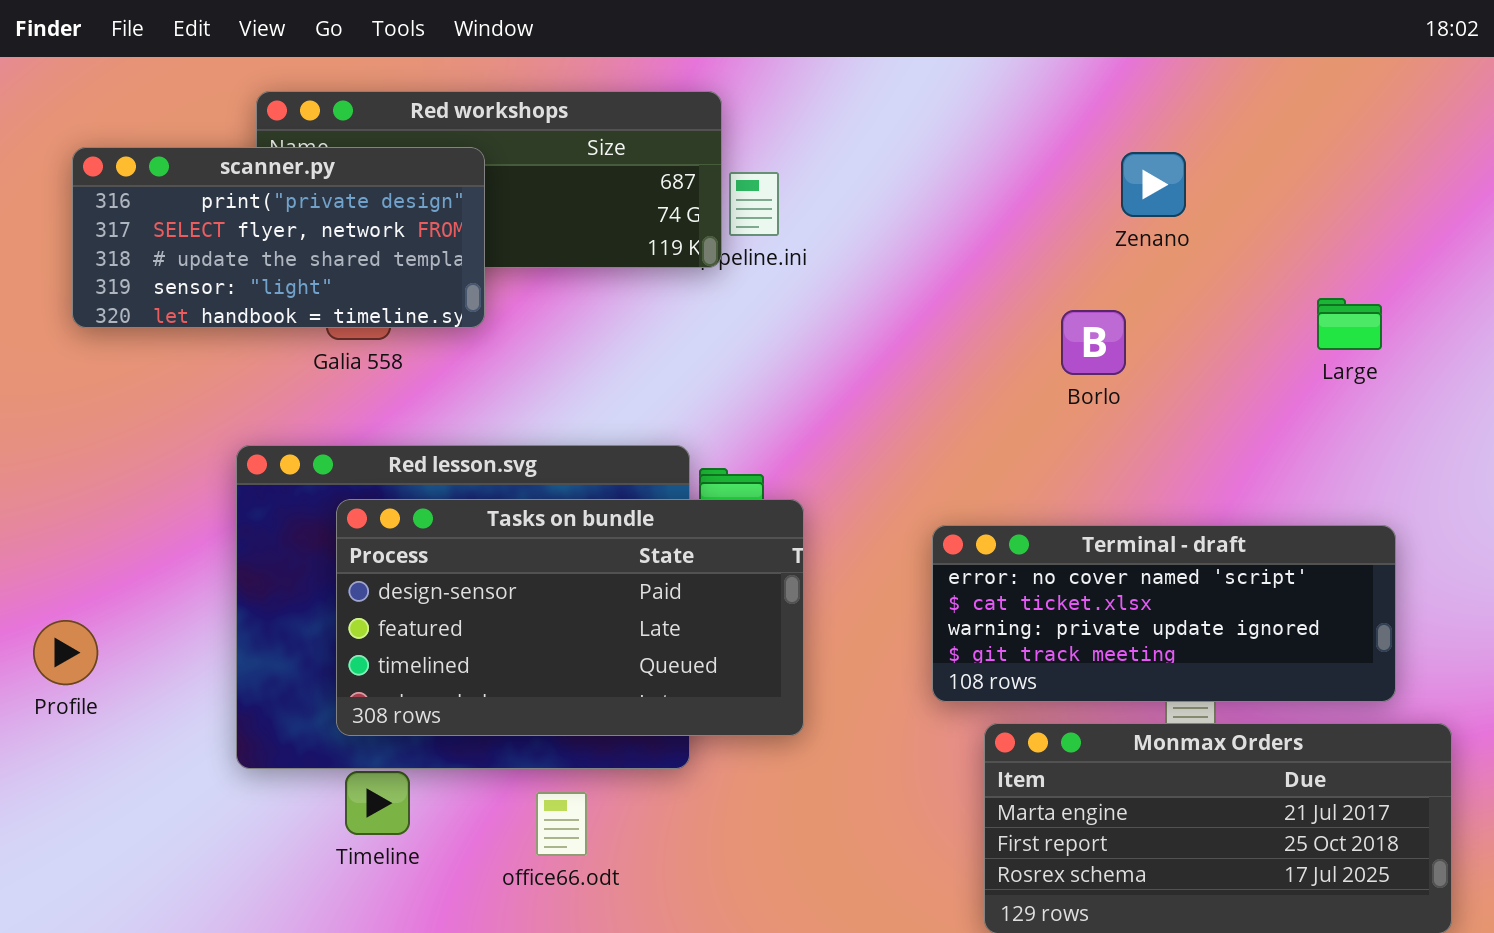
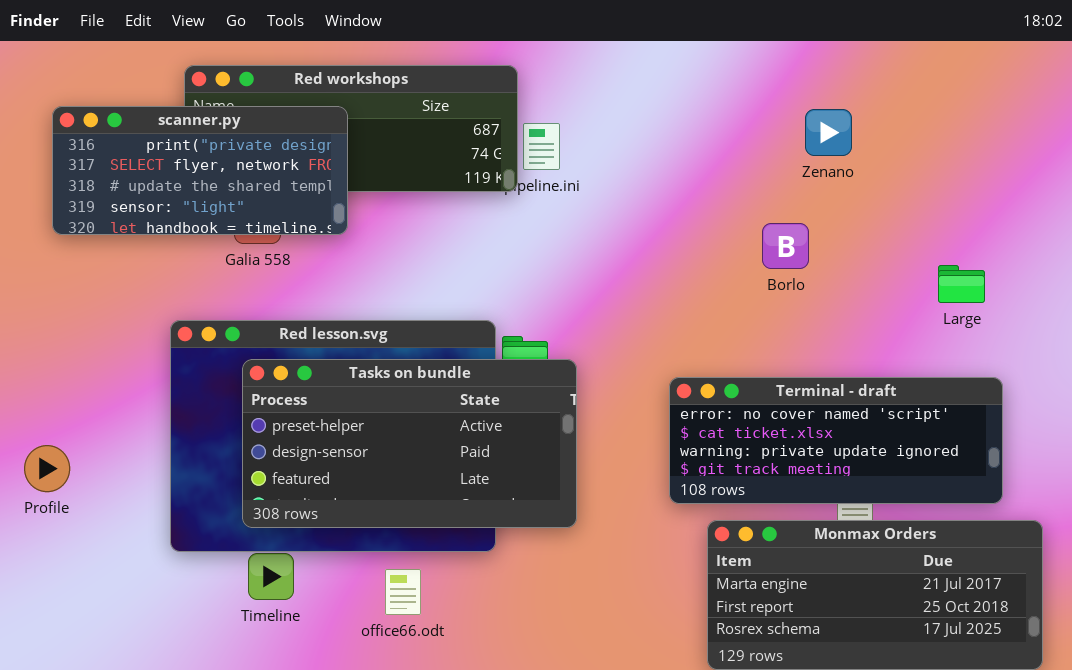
Large: [1317,298,1382,350] -> [938,265,985,303], moved
Tasks on bundle: [336,499,804,736] -> [242,359,577,528], scrolled up 1 row

